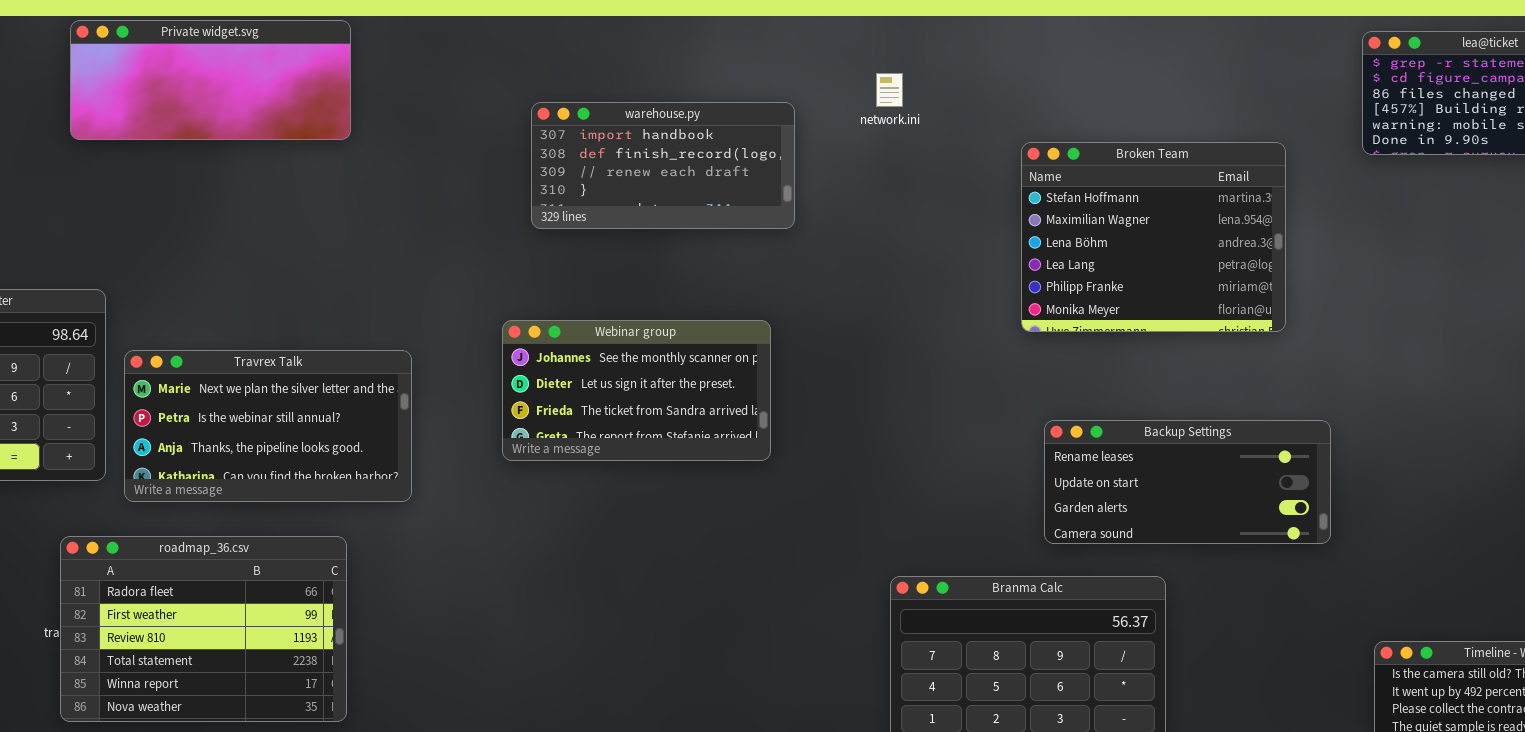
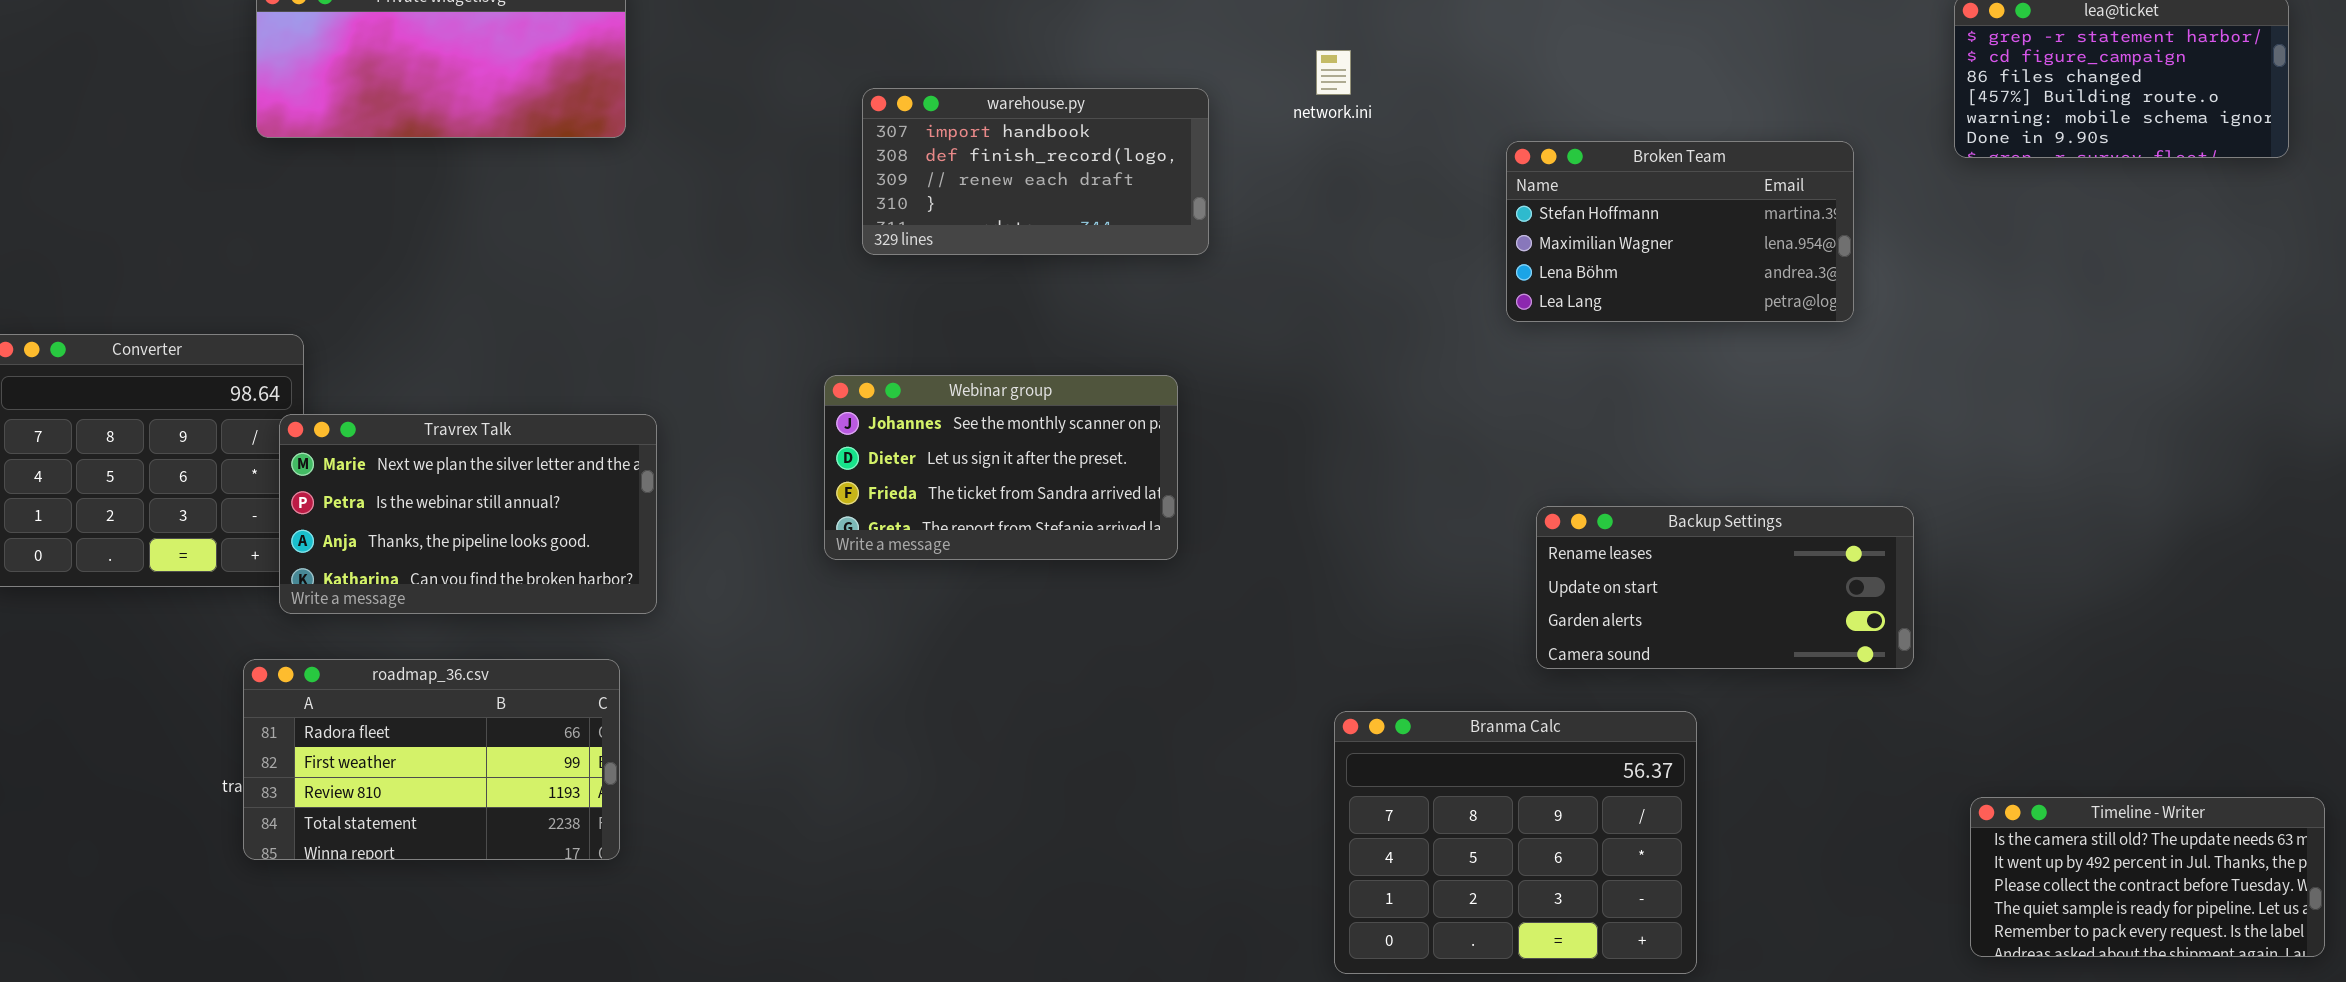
Broken Team: [1021,142,1286,332] -> [1506,141,1854,322], resized
Travrex Talk: [124,350,412,502] -> [279,414,657,614], moved
roadmap_36.csv: [60,536,347,722] -> [243,659,620,860], resized

